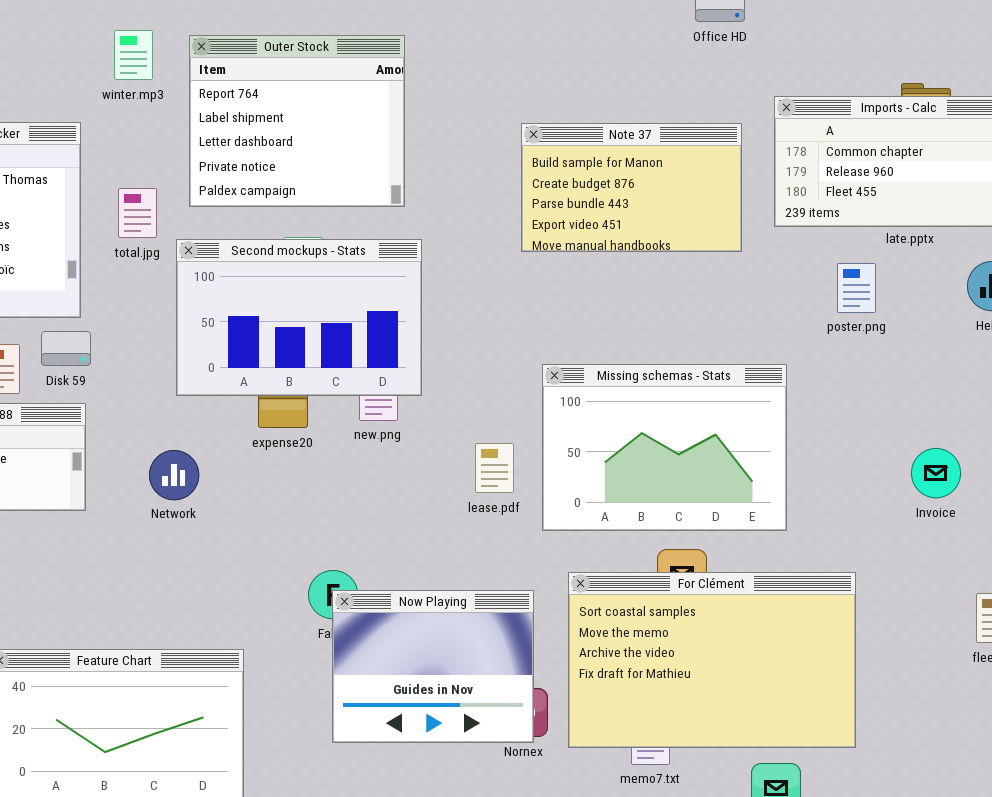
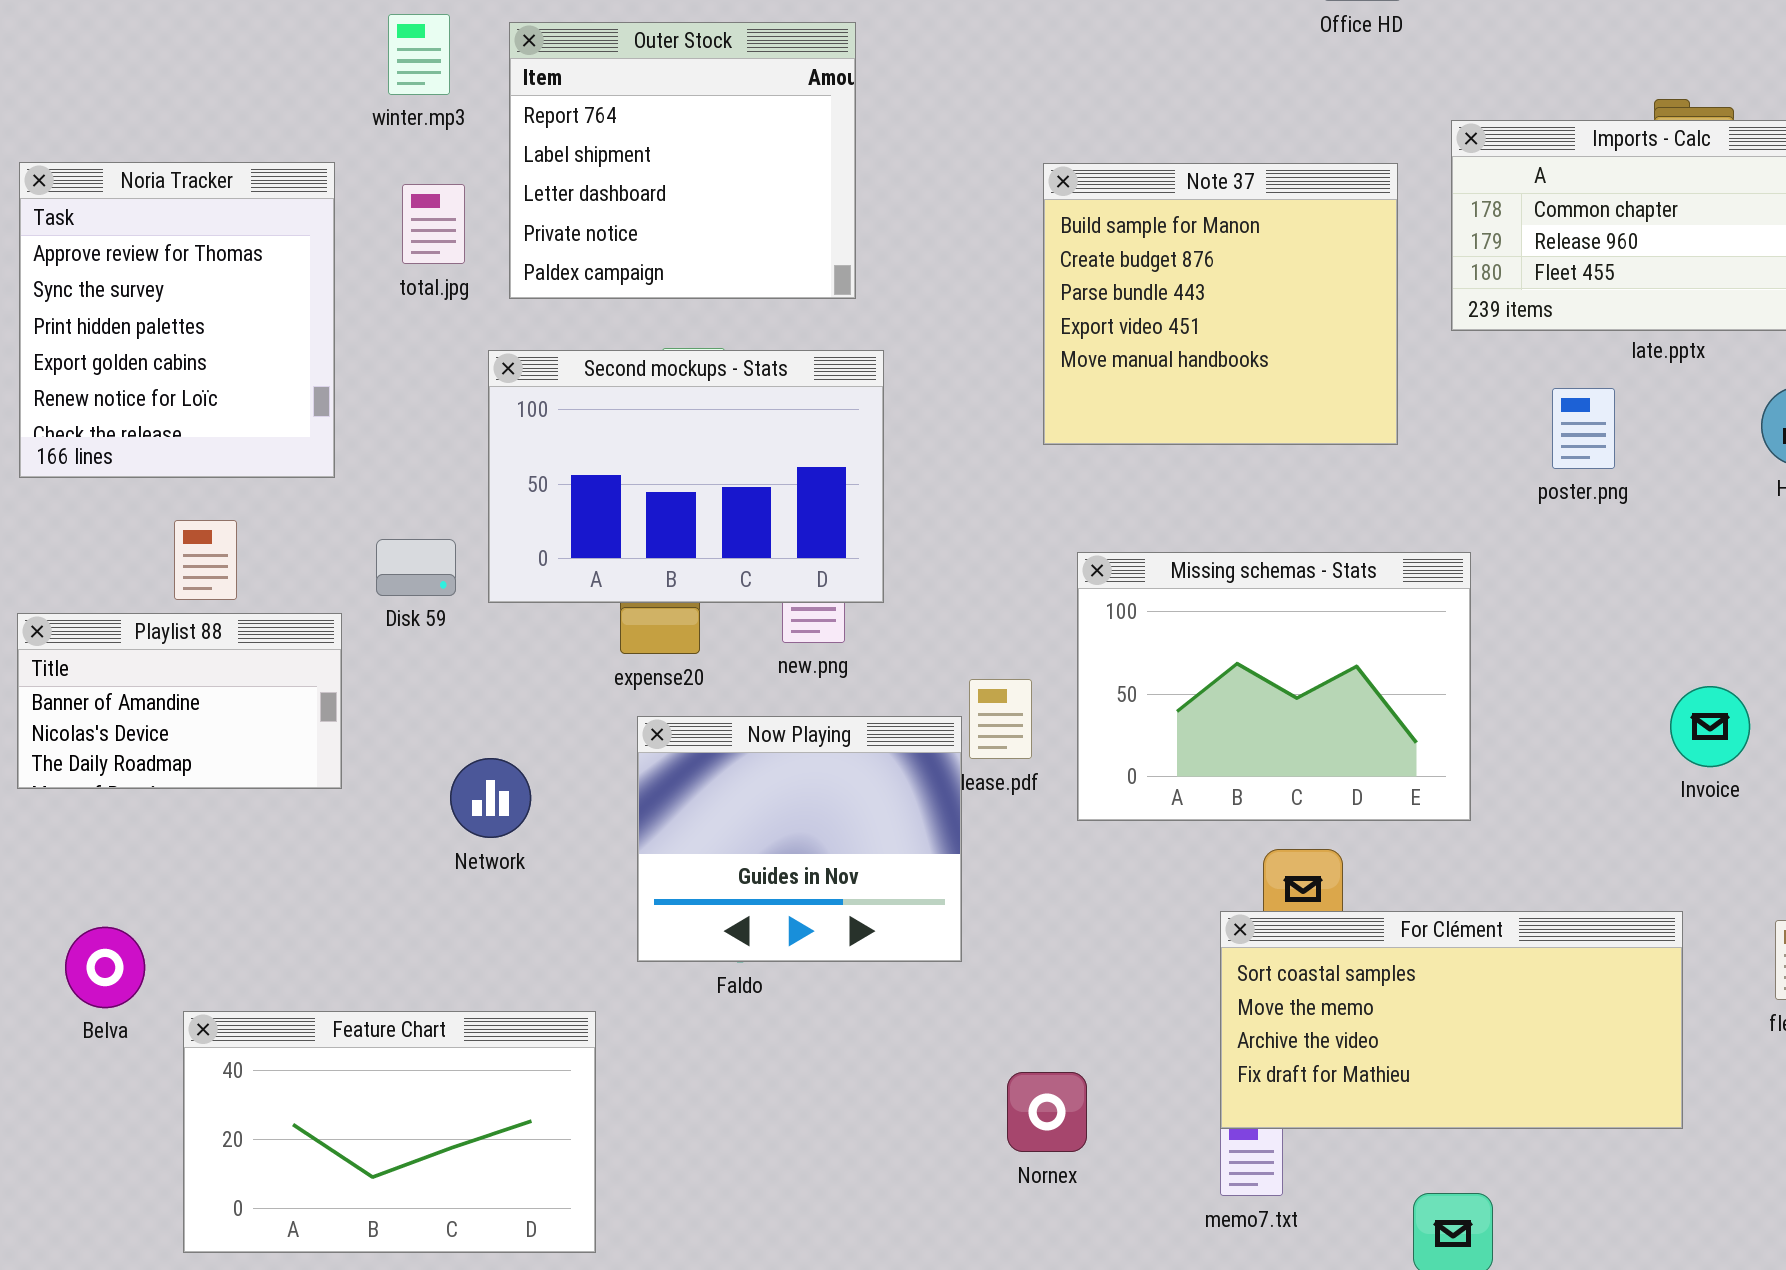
Note 37: [521,123,742,252] -> [1043,163,1398,445], resized
total.jpg: [118,188,157,238] -> [402,184,465,264], moved
Disk 59: [41,331,91,366] -> [376,539,456,596], moved
Network: [149,450,199,500] -> [450,758,531,838], moved
For Clément: [568,572,856,748] -> [1220,911,1683,1129], moved, resized
Now Playing: [332,590,534,743] -> [637,716,962,962], moved

